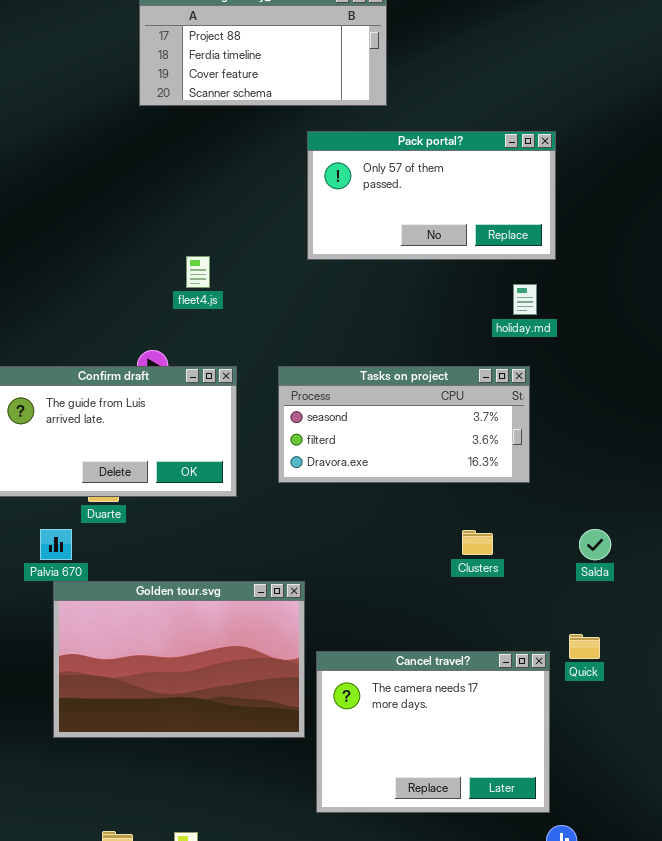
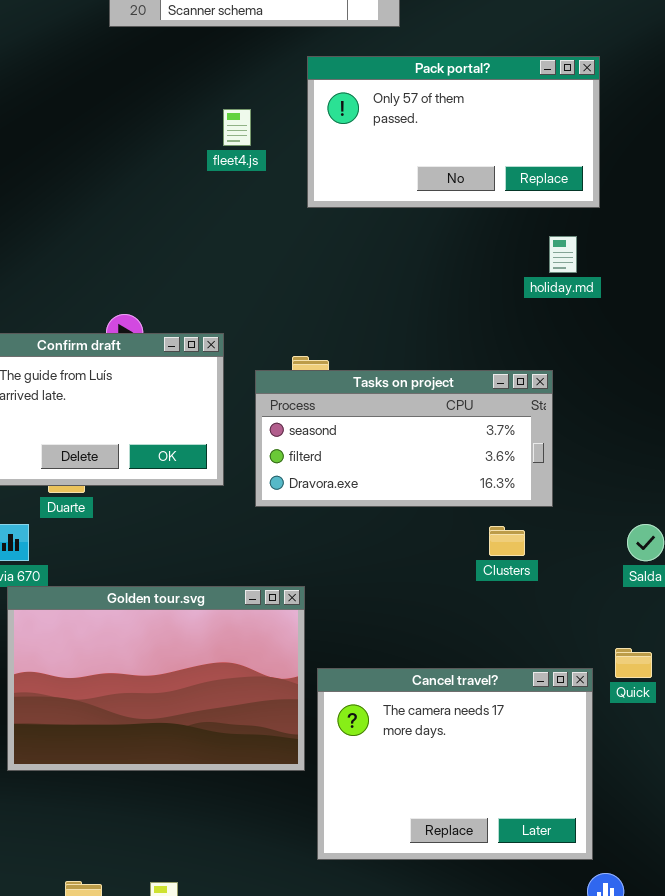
fleet4.js: [186,256,210,288] -> [223,109,251,146], moved
Tasks on project: [278,366,530,483] -> [255,370,553,507], moved

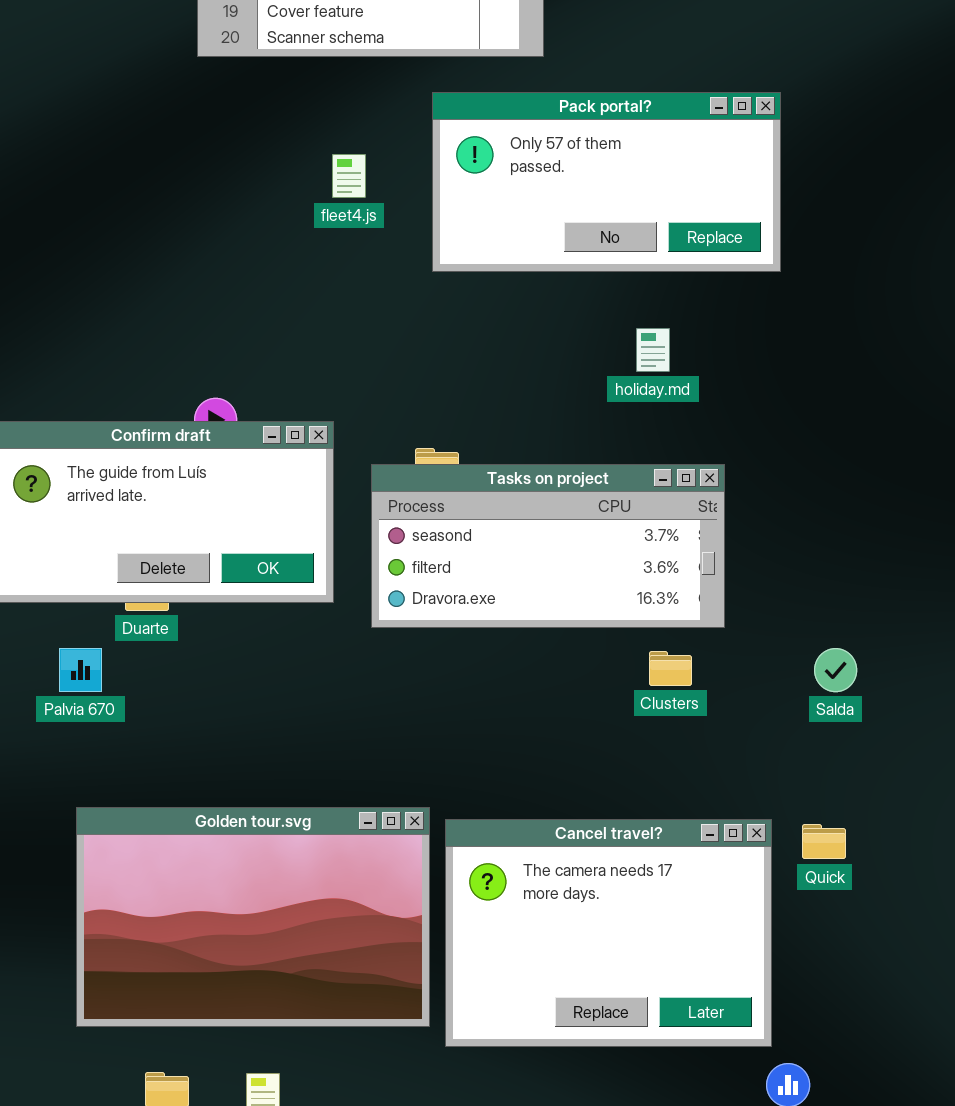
holiday.md: [549,236,577,273] -> [636,328,670,372], moved
Golden tour.svg: [7,586,305,771] -> [76,807,430,1027], moved
Quick: [615,648,652,678] -> [802,824,846,859], moved

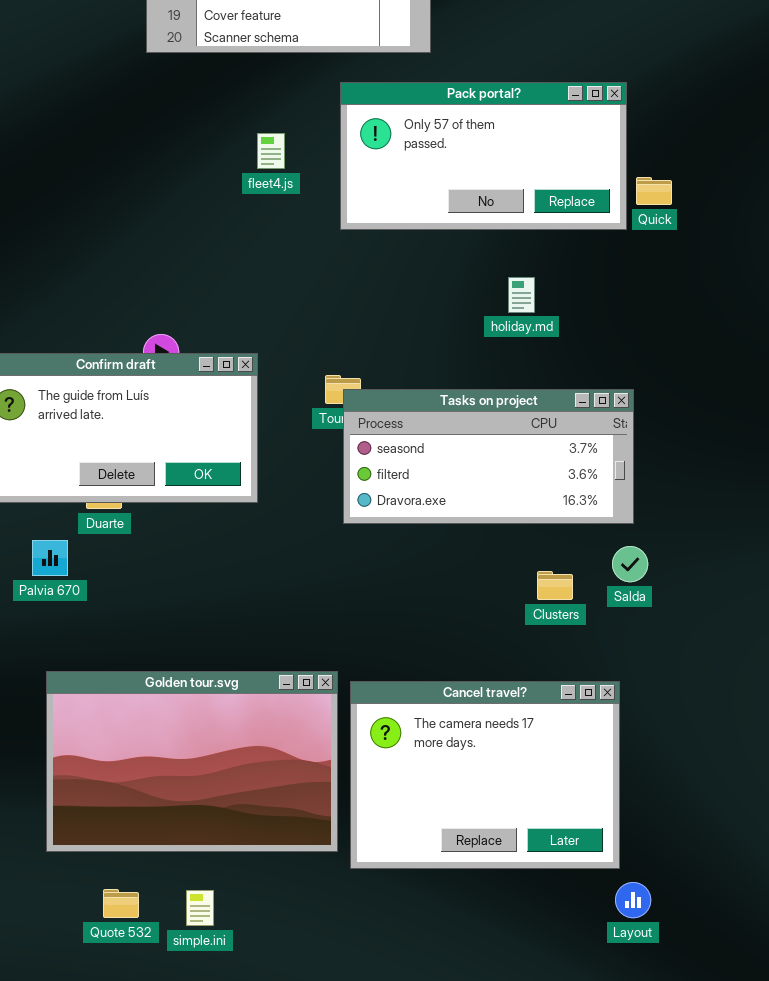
Tasks on project: [371,464,725,628] -> [343,389,634,524], moved
Salda: [814,648,857,692] -> [612,546,648,582], moved
Clusters: [649,651,692,686] -> [537,571,573,600], moved
Quick: [802,824,846,859] -> [636,177,672,205], moved

